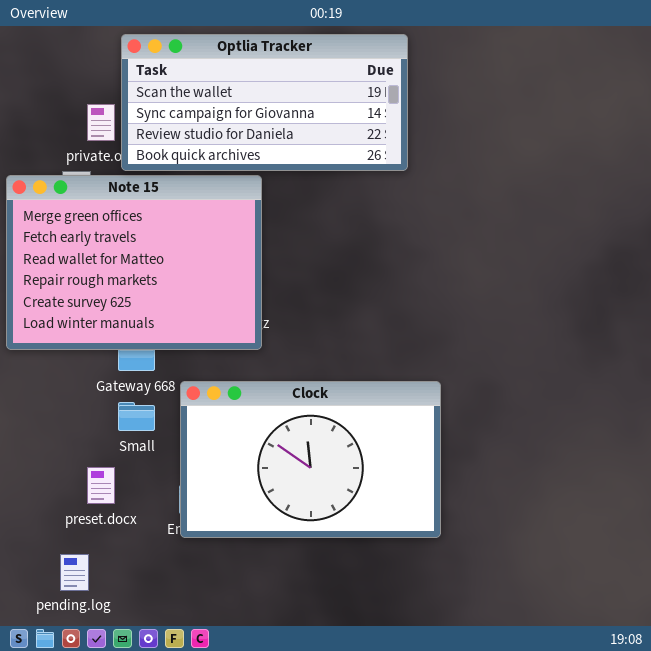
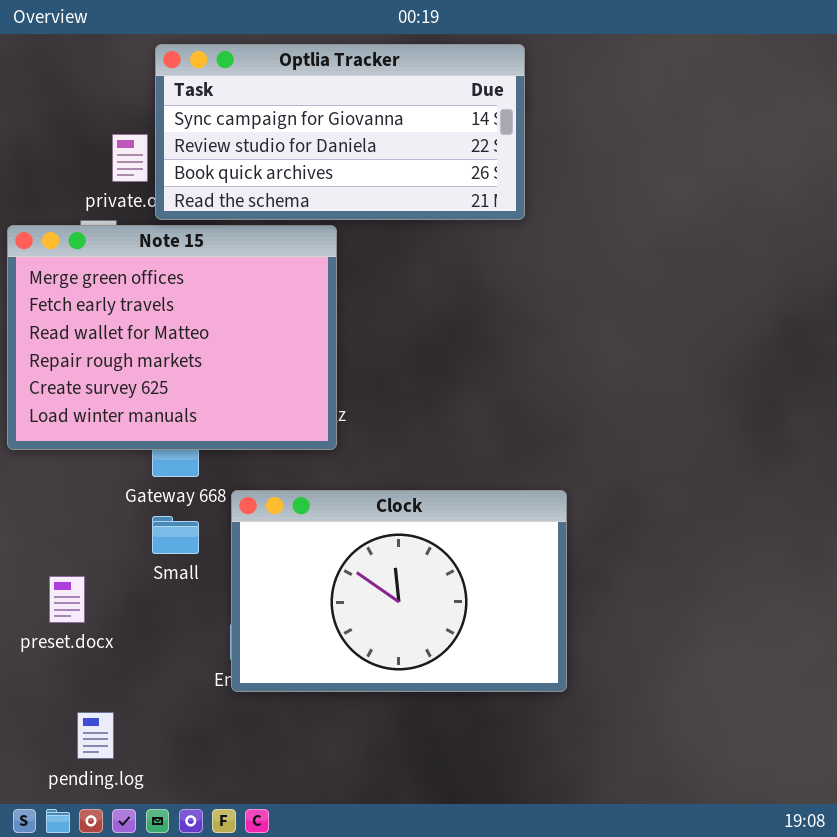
Optlia Tracker: [121,34,408,171] -> [155,44,525,220], scrolled down 1 row
preset.docx: [87,467,115,504] -> [49,576,85,623], moved

